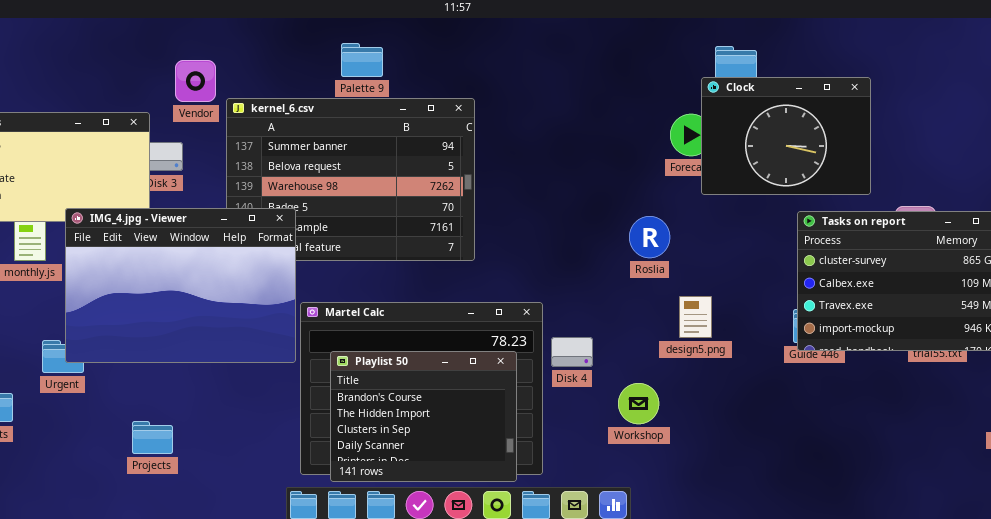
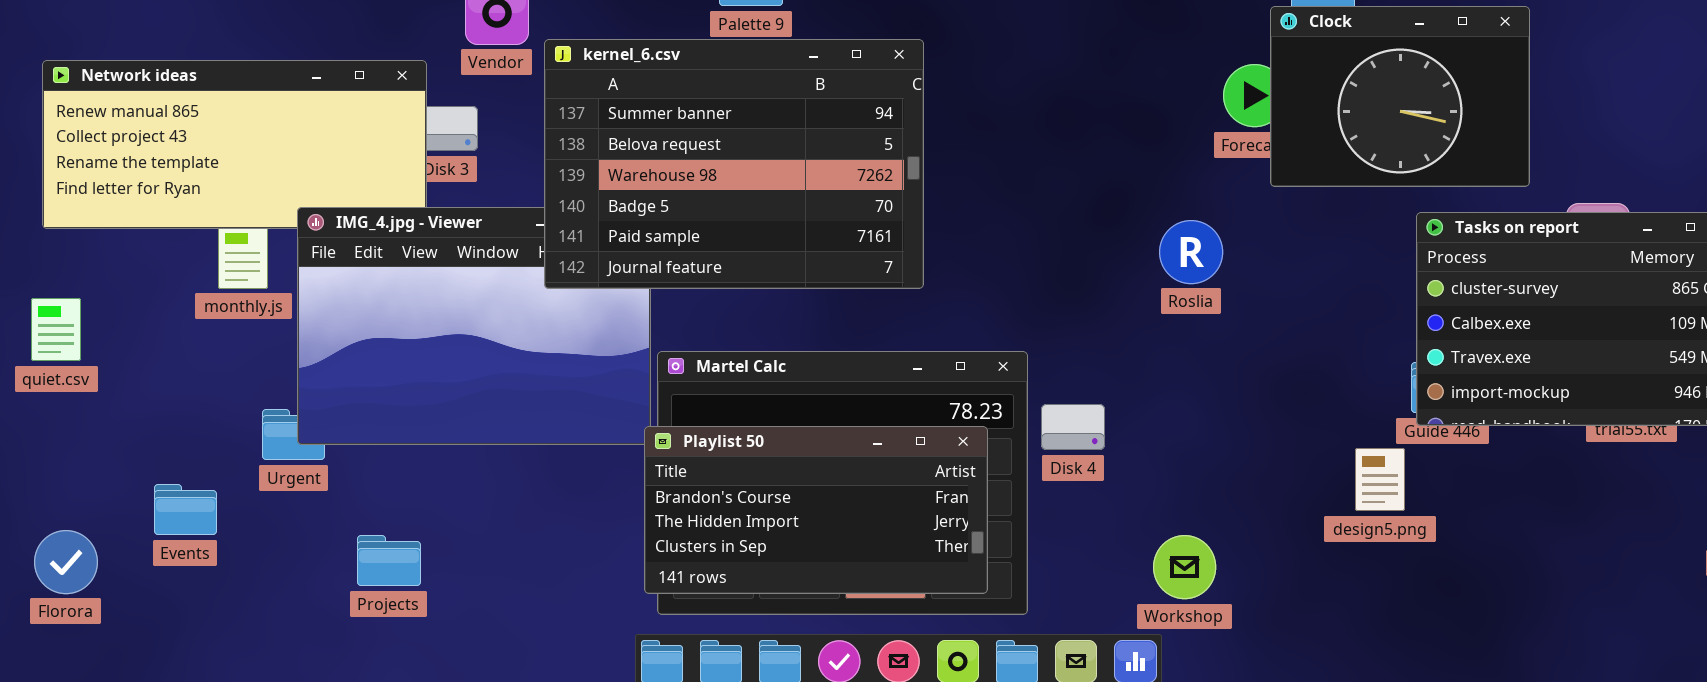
kernel_6.csv: [226,98,475,261] -> [544,39,924,289], raised
design5.png: [679,296,712,338] -> [1355,448,1405,511], moved
Playlist 50: [330,351,517,482] -> [644,426,988,594], resized
Workshop: [618,383,659,424] -> [1153,535,1216,599], moved
Projects: [132,421,173,454] -> [357,535,421,586], moved

